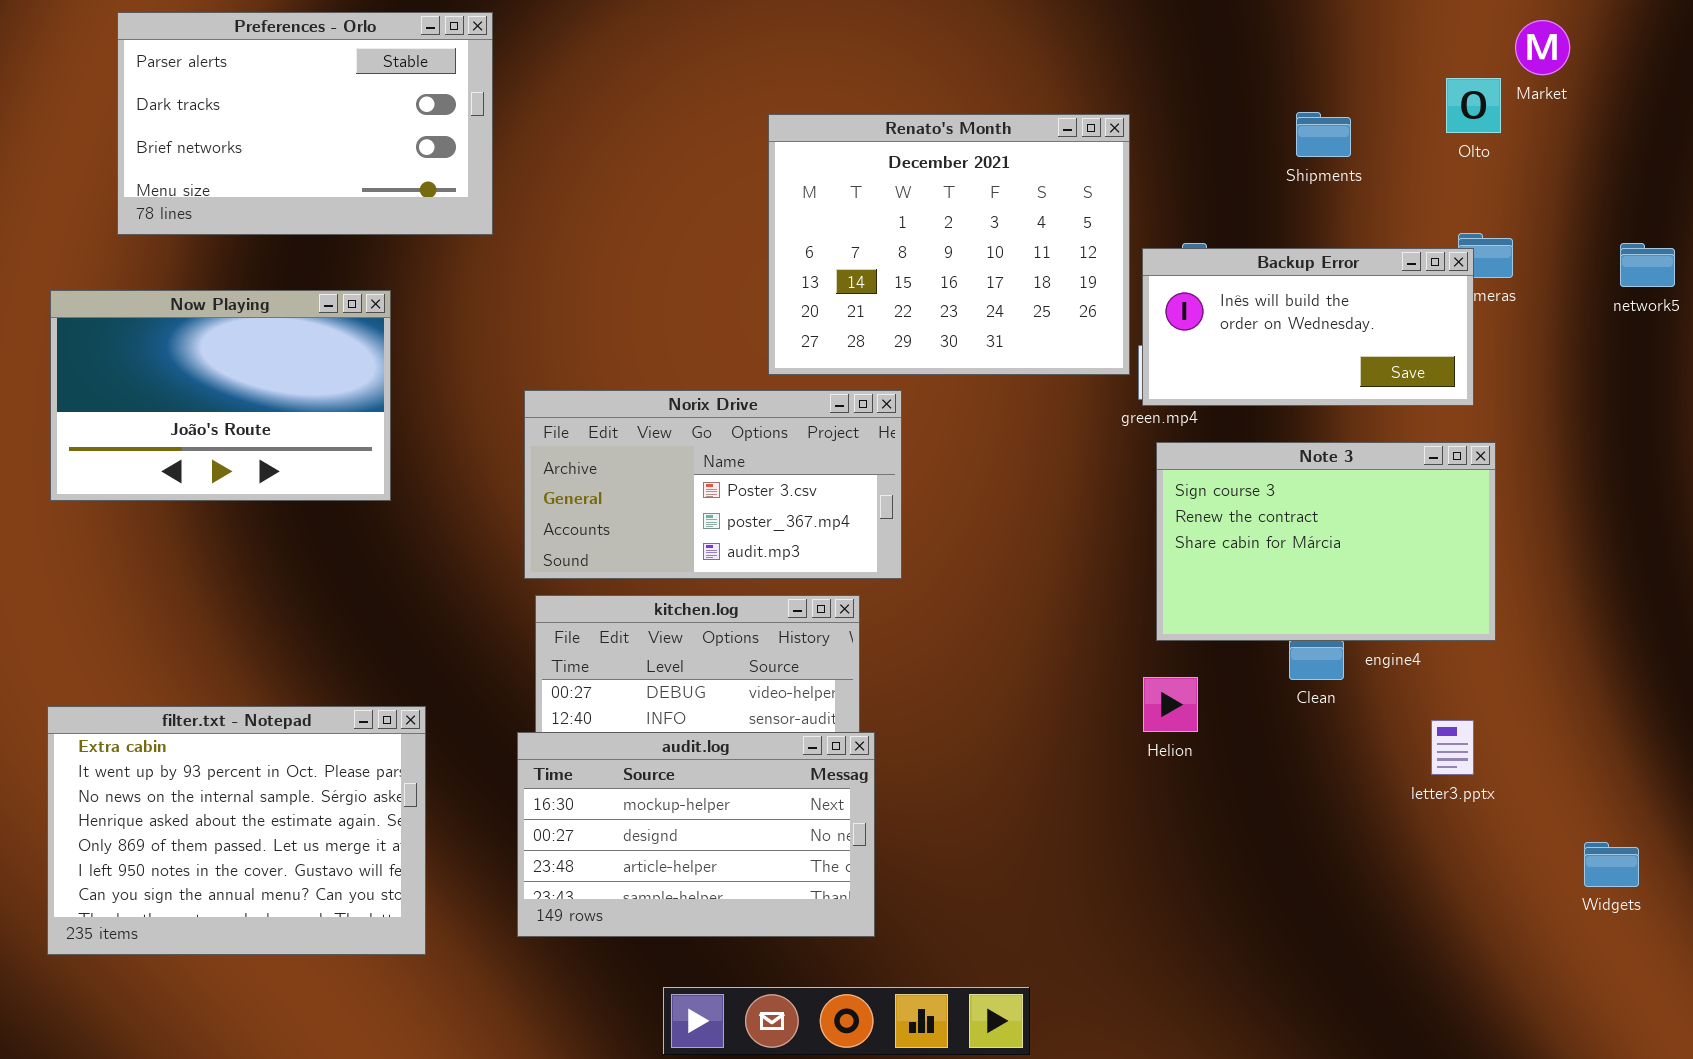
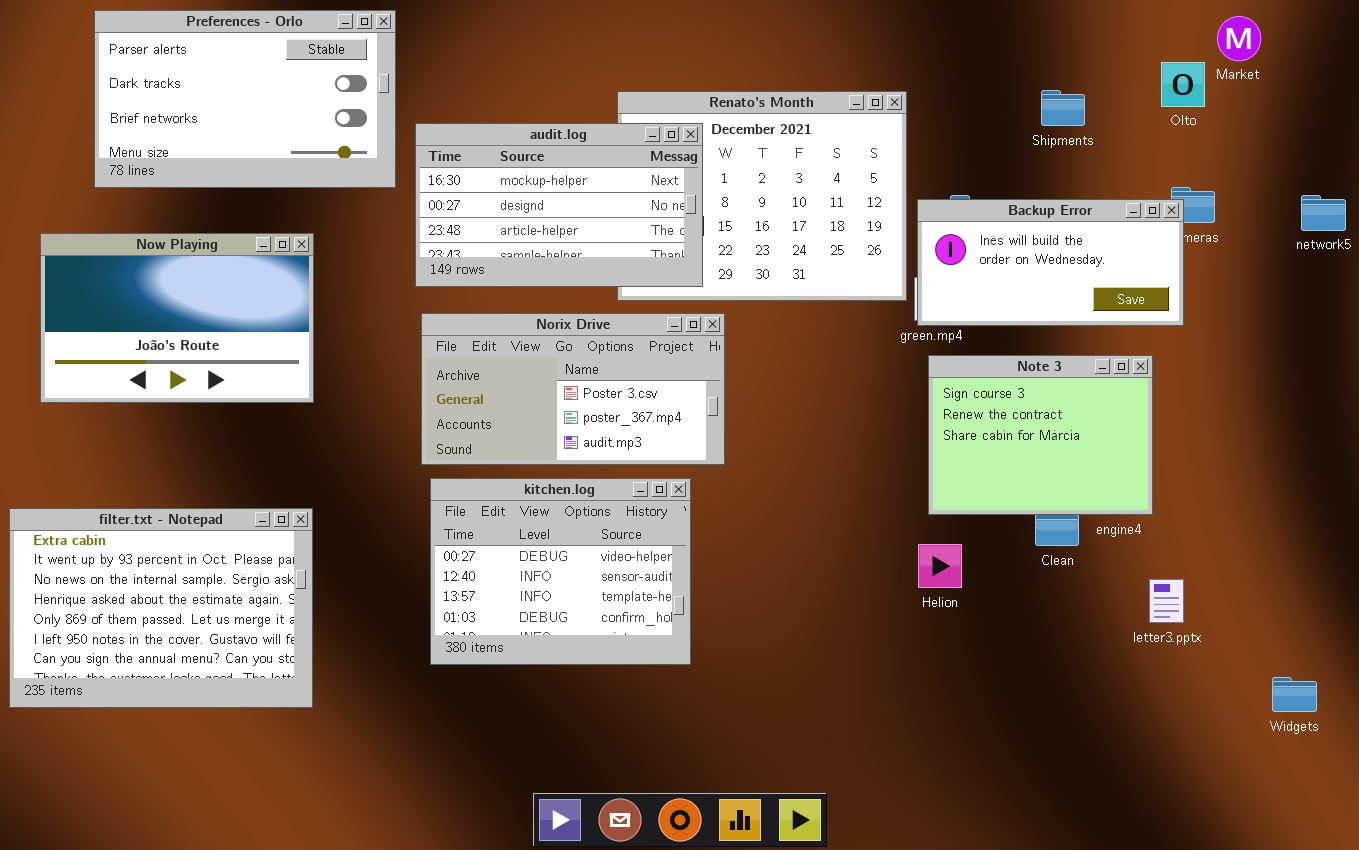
Note 3: [1156,442,1496,641] -> [928,355,1153,515], resized
filter.txt - Notepad: [47,706,426,955] -> [9,508,313,708], moved
audit.log: [517,732,875,937] -> [415,123,703,287], moved

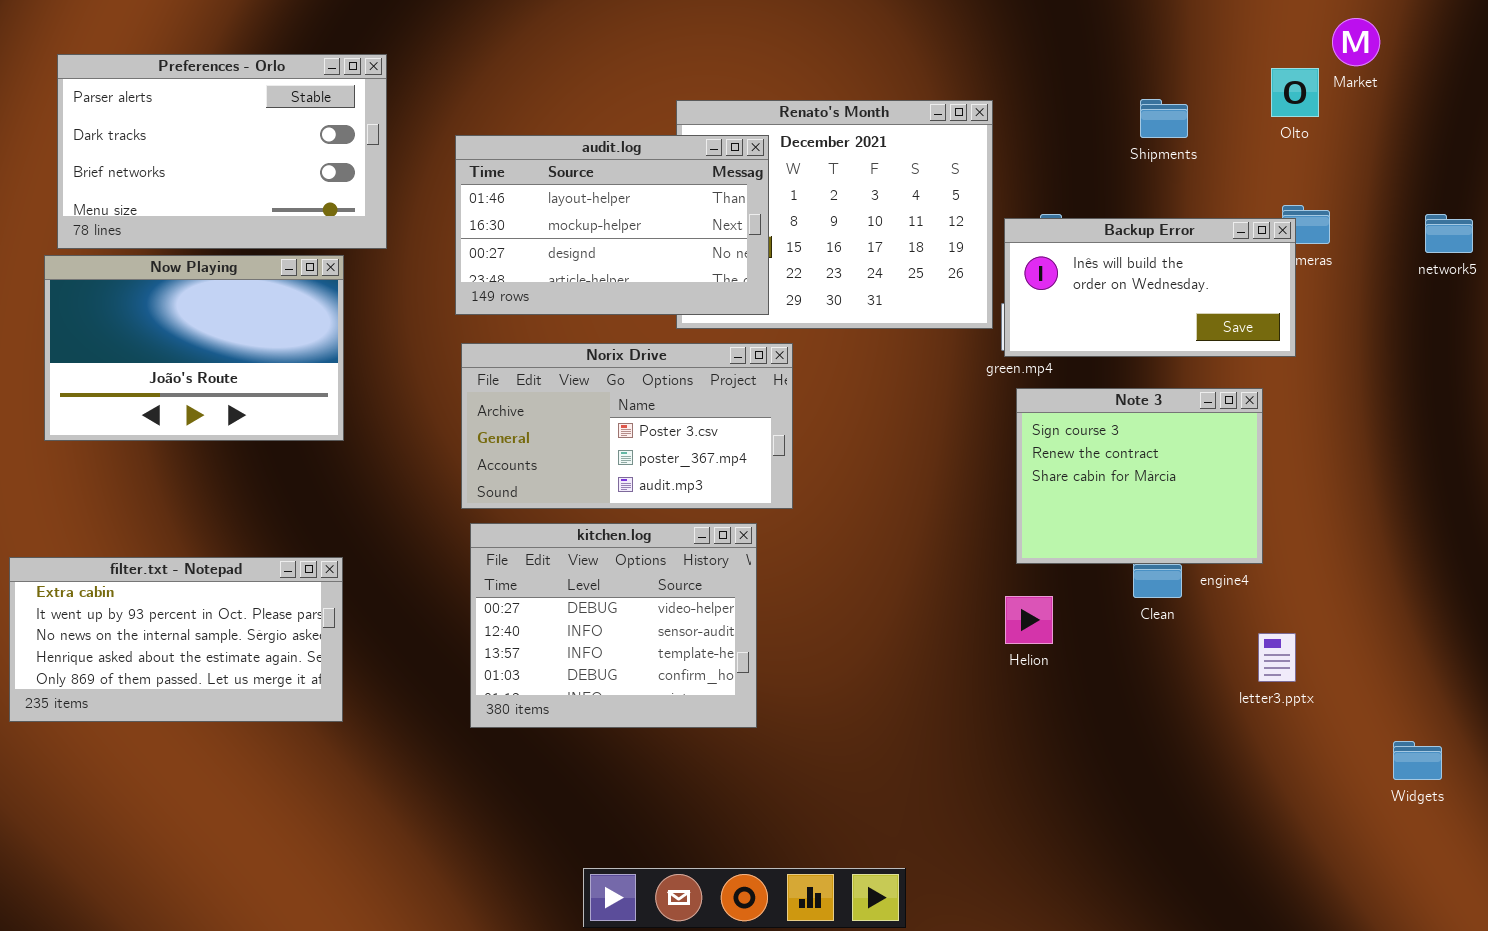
Preferences - Orlo: [94,10,396,188] -> [57,54,387,249], moved
audit.log: [415,123,703,287] -> [455,135,769,315], scrolled up 1 row
filter.txt - Notepad: [9,508,313,708] -> [9,557,343,722], resized

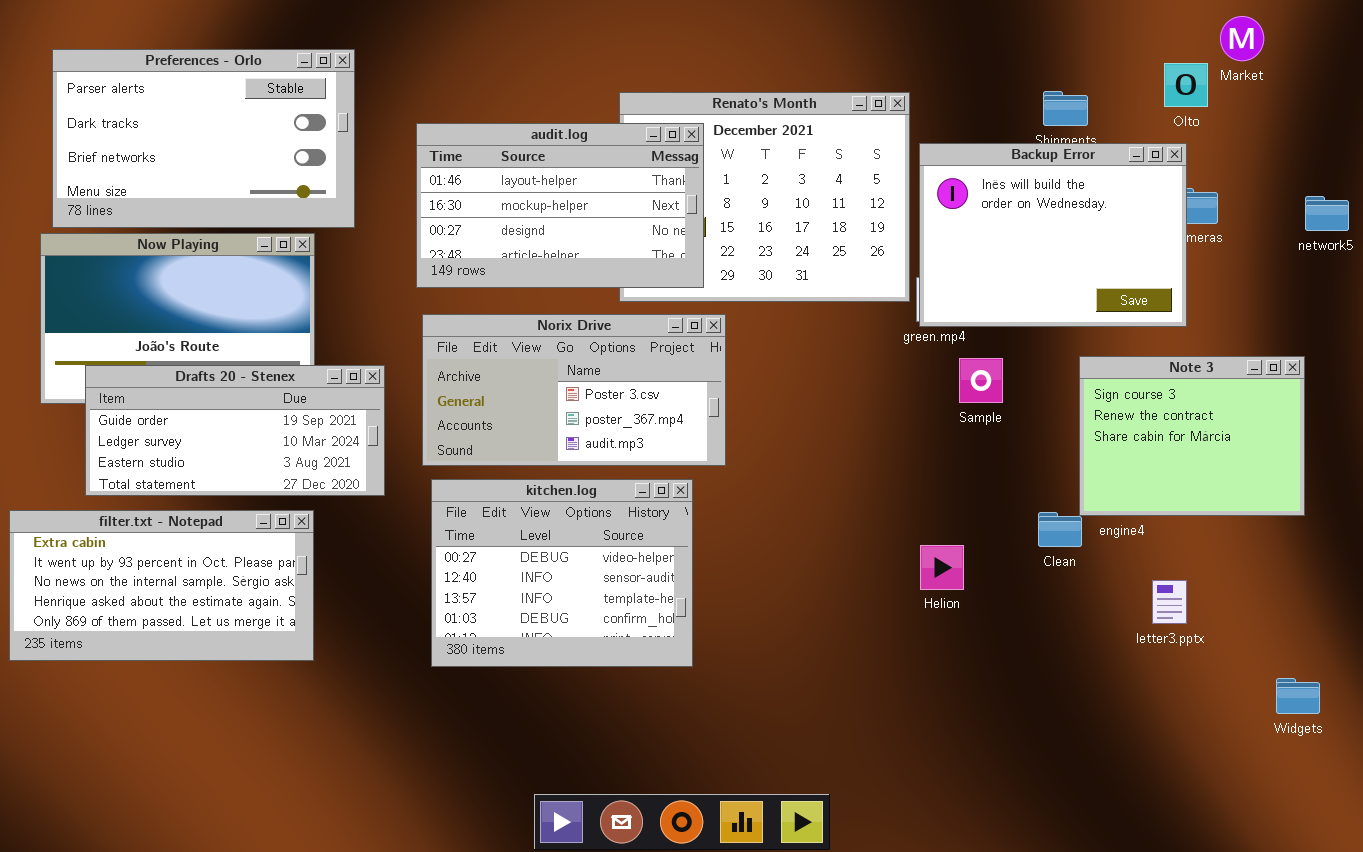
Backup Error: [1004,218,1296,357] -> [919,143,1187,327], resized
Note 3: [1016,388,1263,564] -> [1079,356,1305,516], moved
Drafts 20 - Stenex: none -> [85,365,385,496], opened

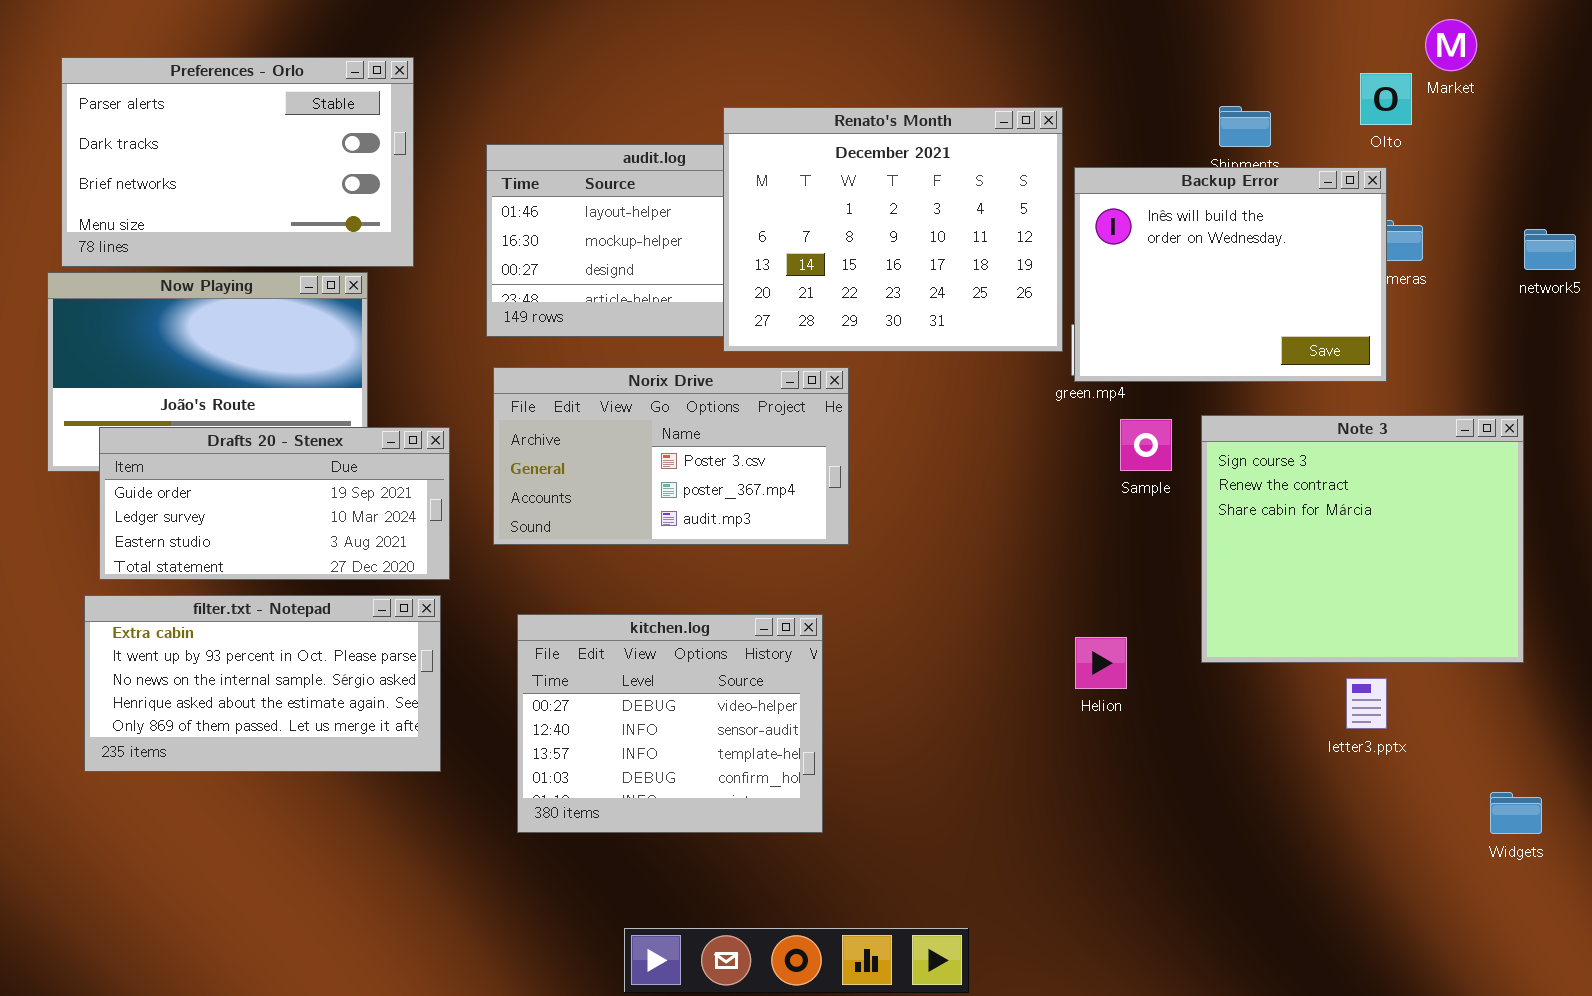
Renato's Month: [619,92,910,302] -> [723,107,1063,352], raised
Note 3: [1079,356,1305,516] -> [1201,415,1524,663], resized
kitchen.log: [431,479,693,667] -> [517,614,823,833], moved
filter.txt - Notepad: [9,510,314,661] -> [84,595,441,772], moved

